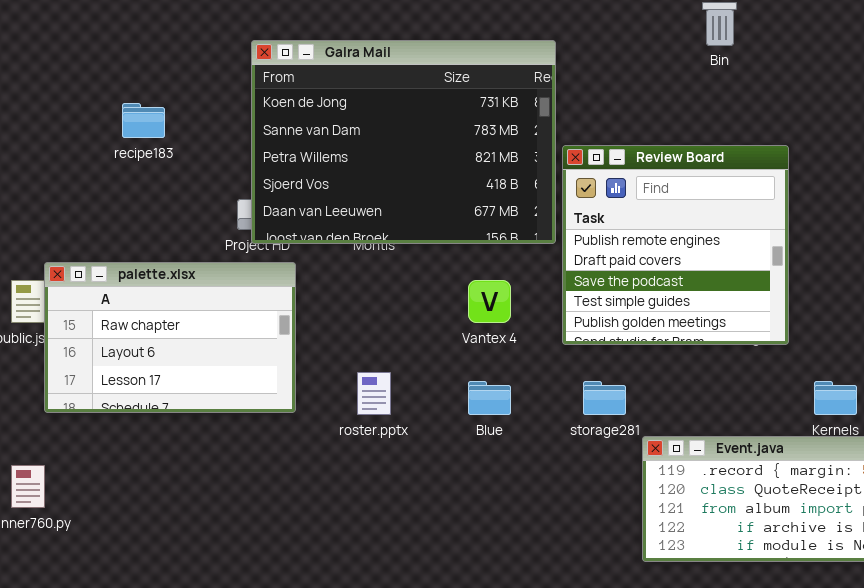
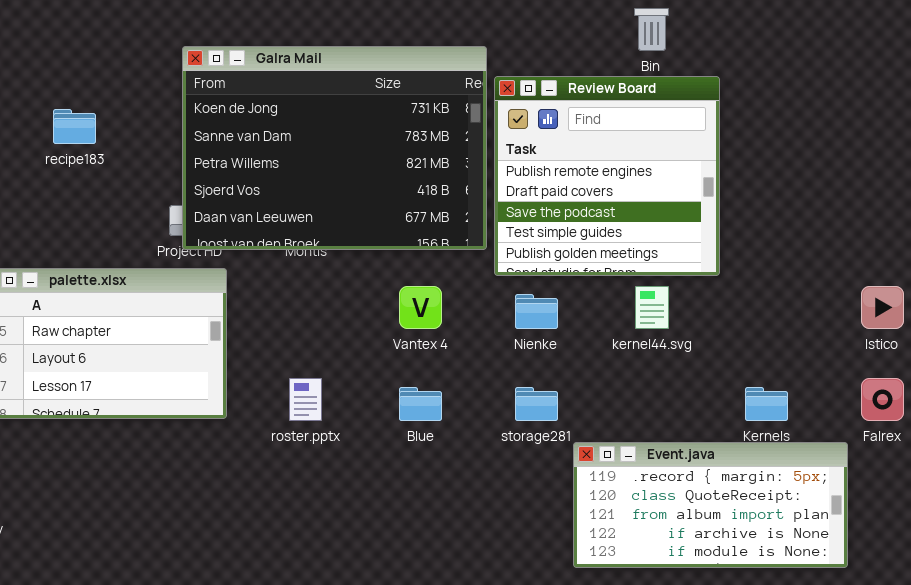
Review Board: [562,145,789,345] -> [494,76,720,276], moved

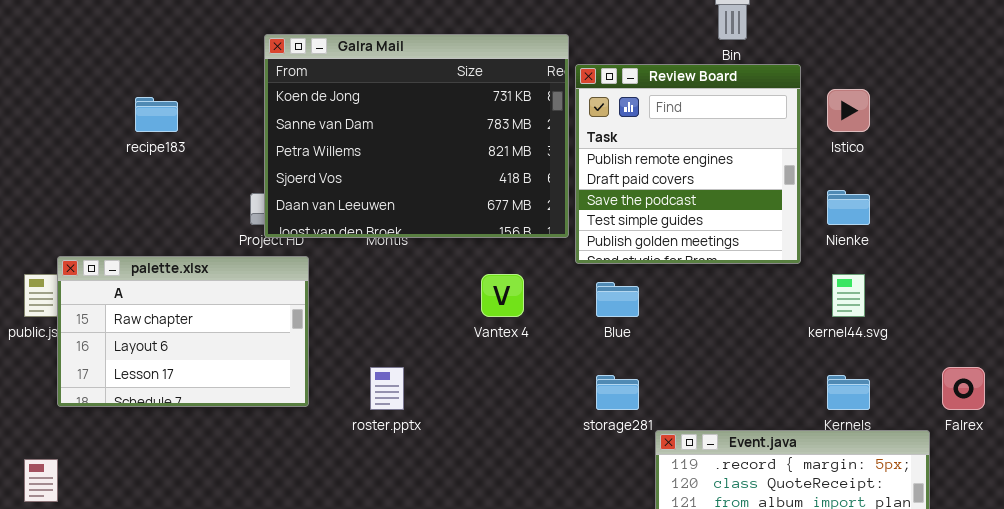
kernel44.svg: [635,286,669,329] -> [832,274,865,317], moved
Istico: [861,286,904,329] -> [827,89,870,132], moved
Nienke: [515,294,558,329] -> [827,190,870,225], moved
Blue: [399,387,442,421] -> [596,282,639,317], moved

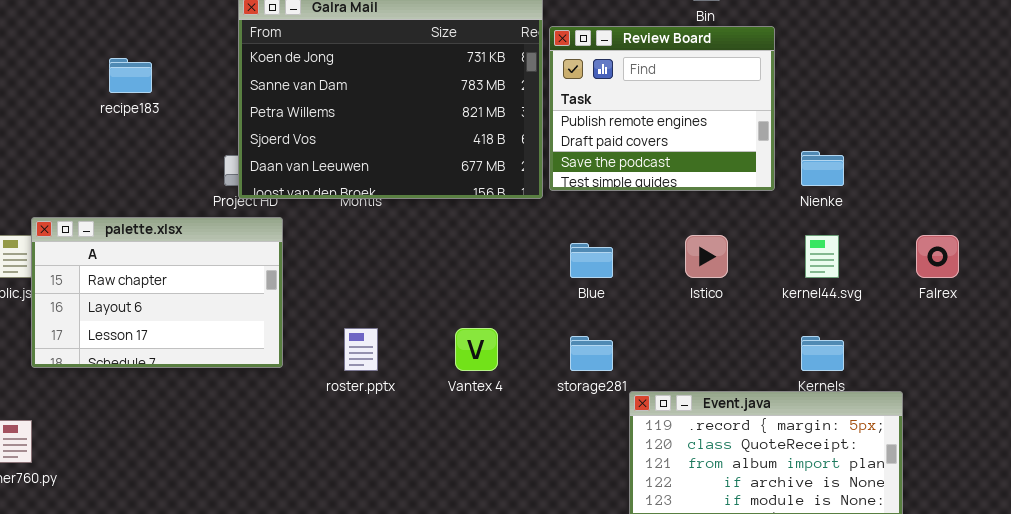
Review Board: [575,64,801,264] -> [549,26,775,191], resized
Istico: [827,89,870,132] -> [685,235,728,278], moved
Vantex 4: [481,274,524,317] -> [455,328,498,371], moved
Falrex: [942,367,985,410] -> [916,235,959,278], moved

